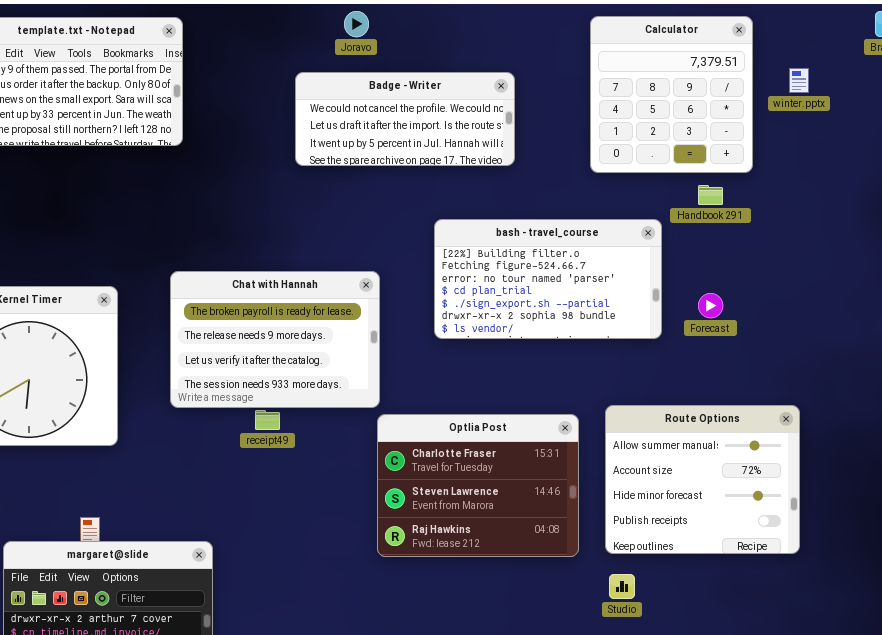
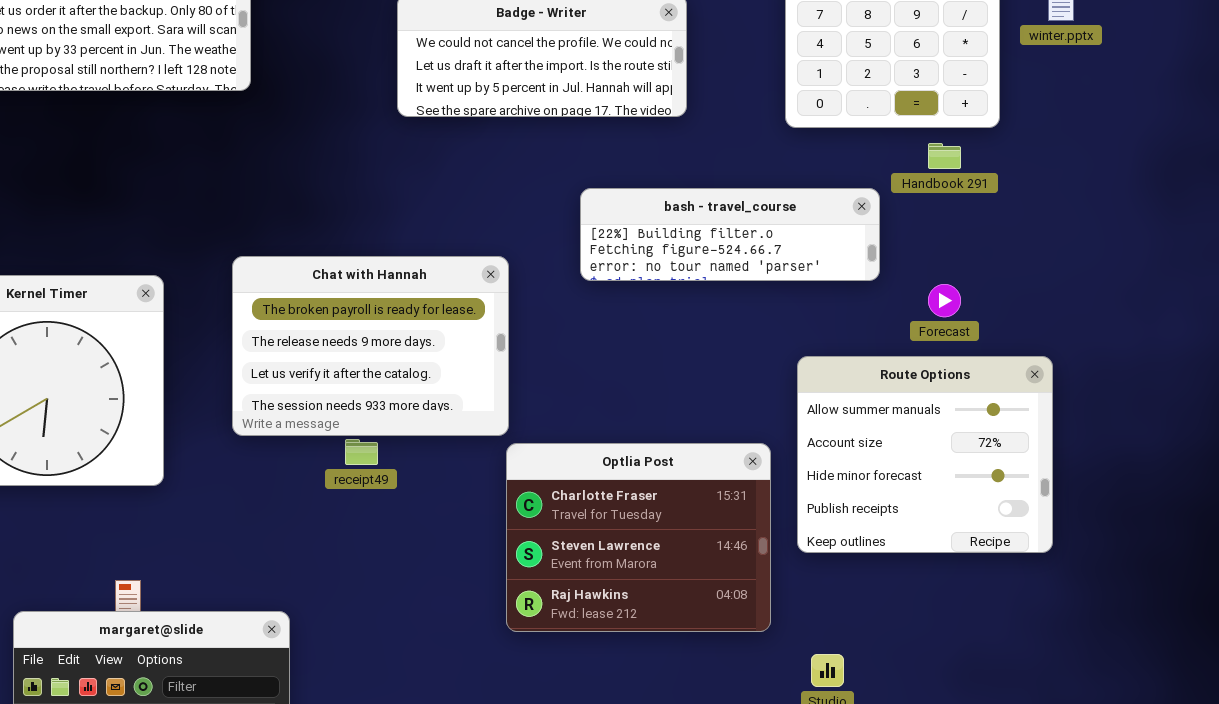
bash - travel_course: [434,219,662,339] -> [580,188,880,281], resized
Route Options: [605,405,800,554] -> [797,356,1053,553], moved

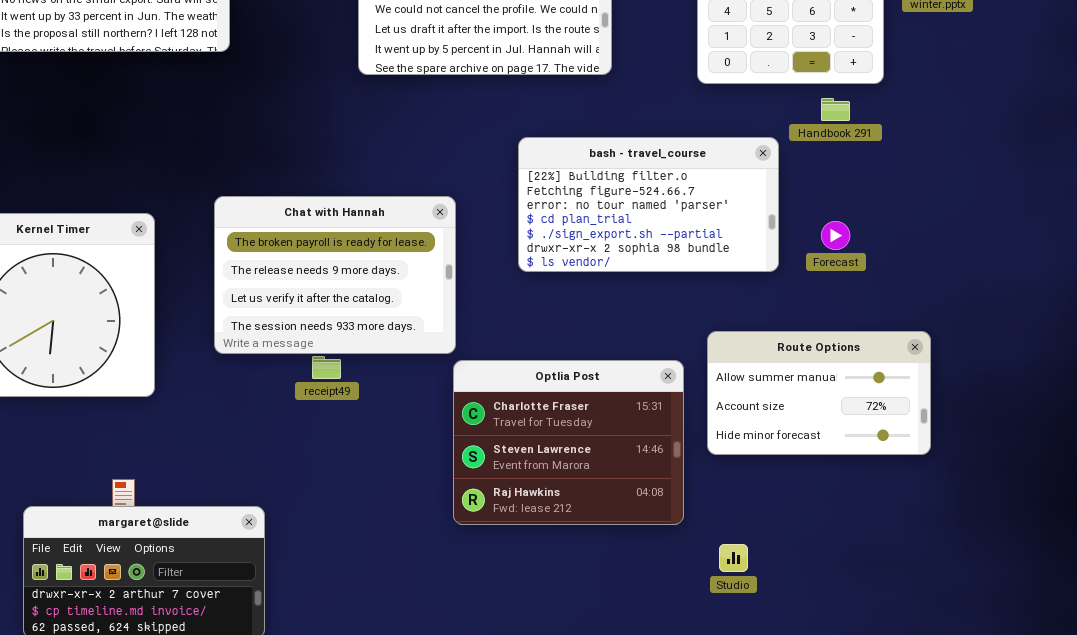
bash - travel_course: [580,188,880,281] -> [518,137,779,272], resized
Route Options: [797,356,1053,553] -> [707,331,931,455], resized

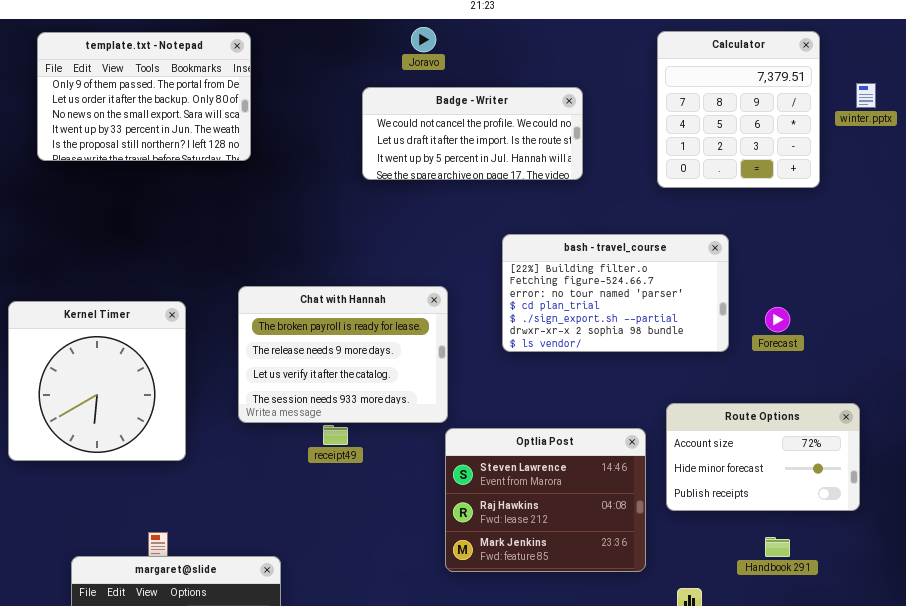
Handbook 291: [821,98,850,121] -> [765,537,790,557], moved
Route Options: [707,331,931,455] -> [666,403,860,511], scrolled down 1 row
Optlia Post: [453,360,684,525] -> [445,428,646,572], scrolled down 1 row

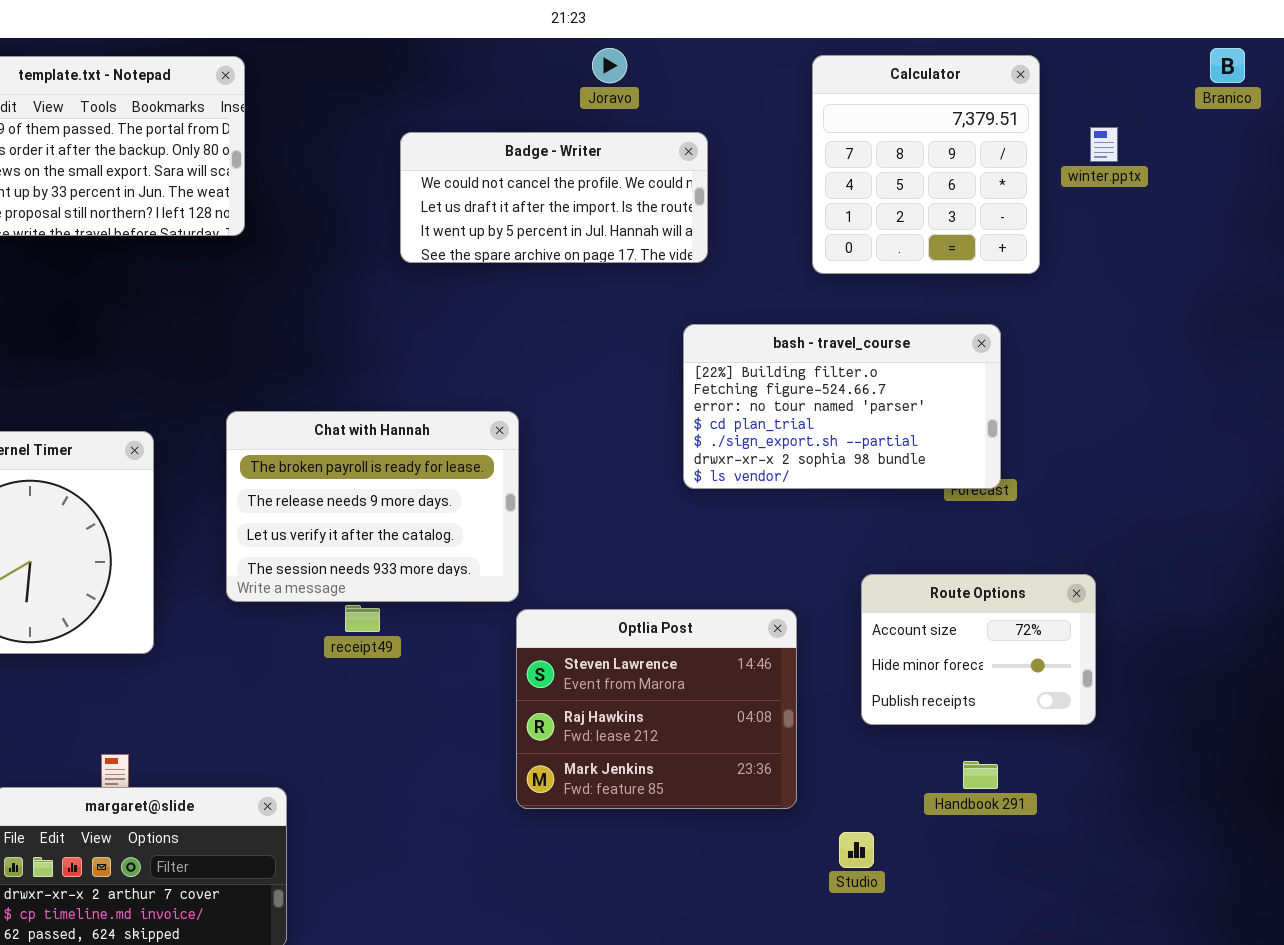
Joravo: [411,27,436,52] -> [592,48,627,83], moved
bash - travel_course: [502,234,729,352] -> [683,324,1001,489], moved
Route Options: [666,403,860,511] -> [861,574,1096,725], resized

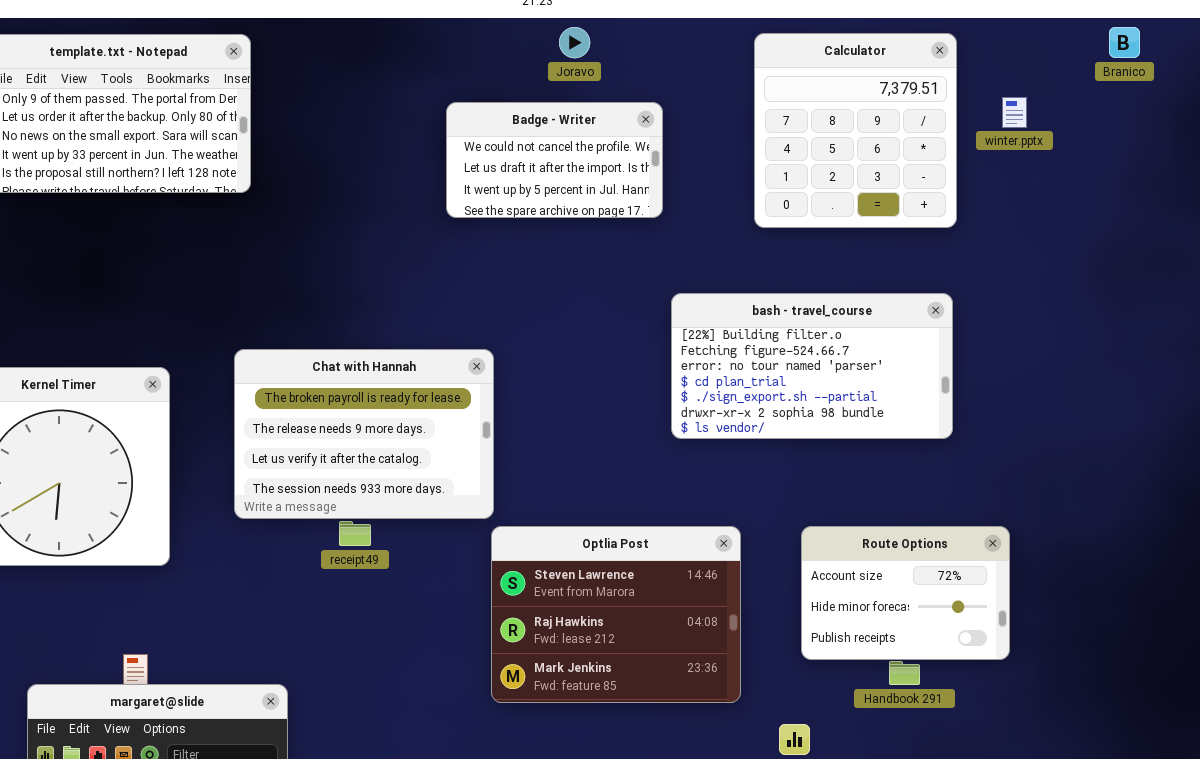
Badge - Writer: [400,132,708,263] -> [446,102,663,218], resized
bash - travel_course: [683,324,1001,489] -> [671,293,953,439], moved
Route Options: [861,574,1096,725] -> [801,526,1010,660], moved

